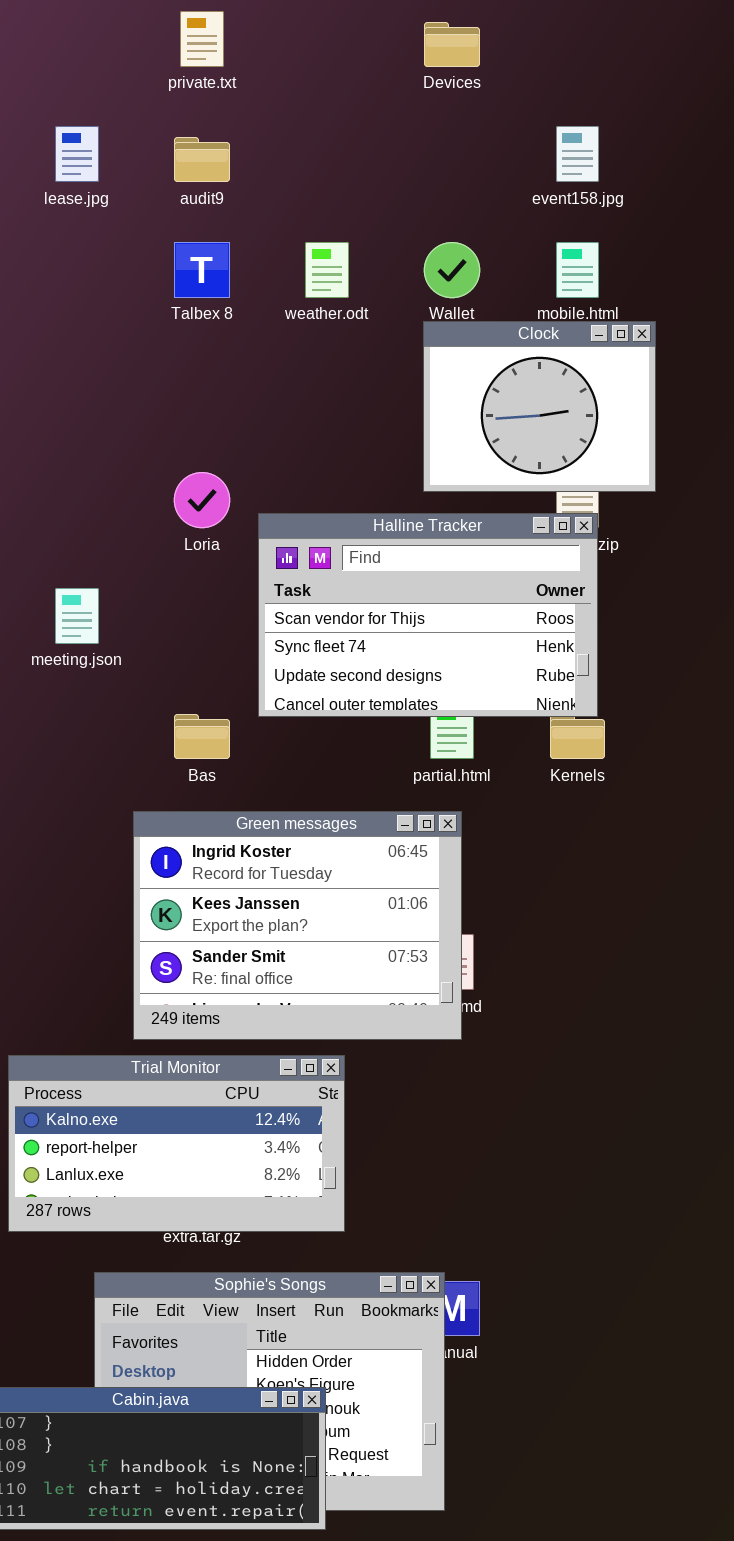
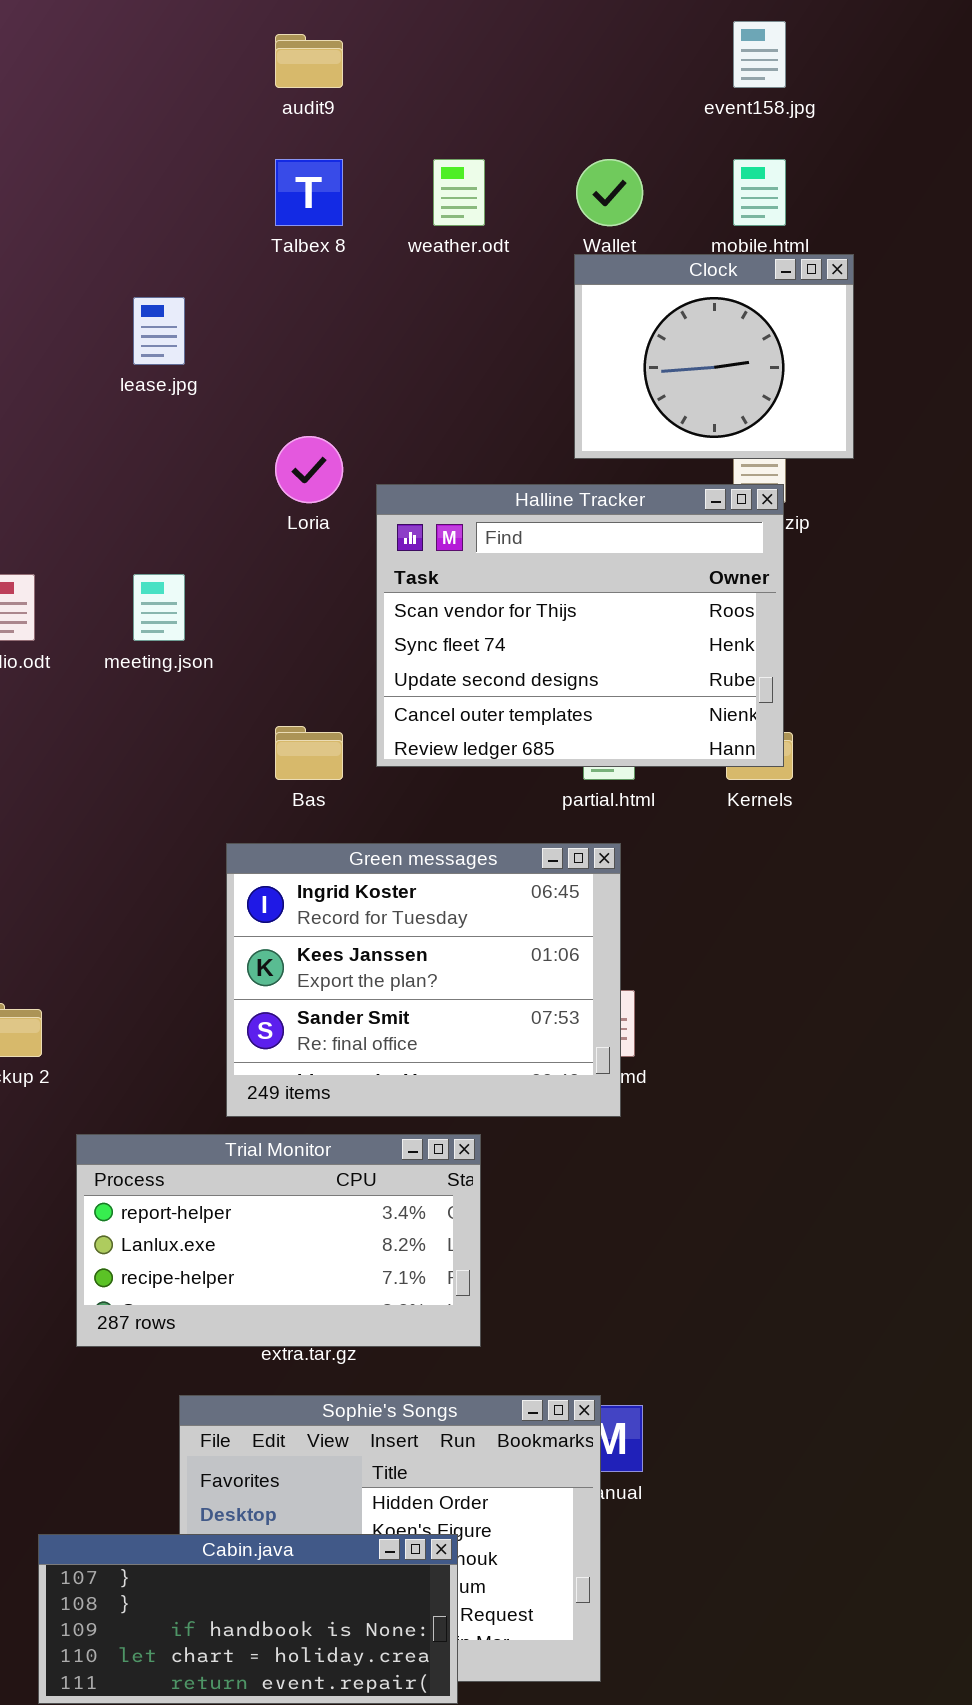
lease.jpg: [55,126,99,182] -> [133,297,185,365], moved
Halline Tracker: [258,513,598,717] -> [376,484,784,767], resized
Trial Monitor: [8,1055,345,1232] -> [76,1134,481,1347], scrolled down 1 row

